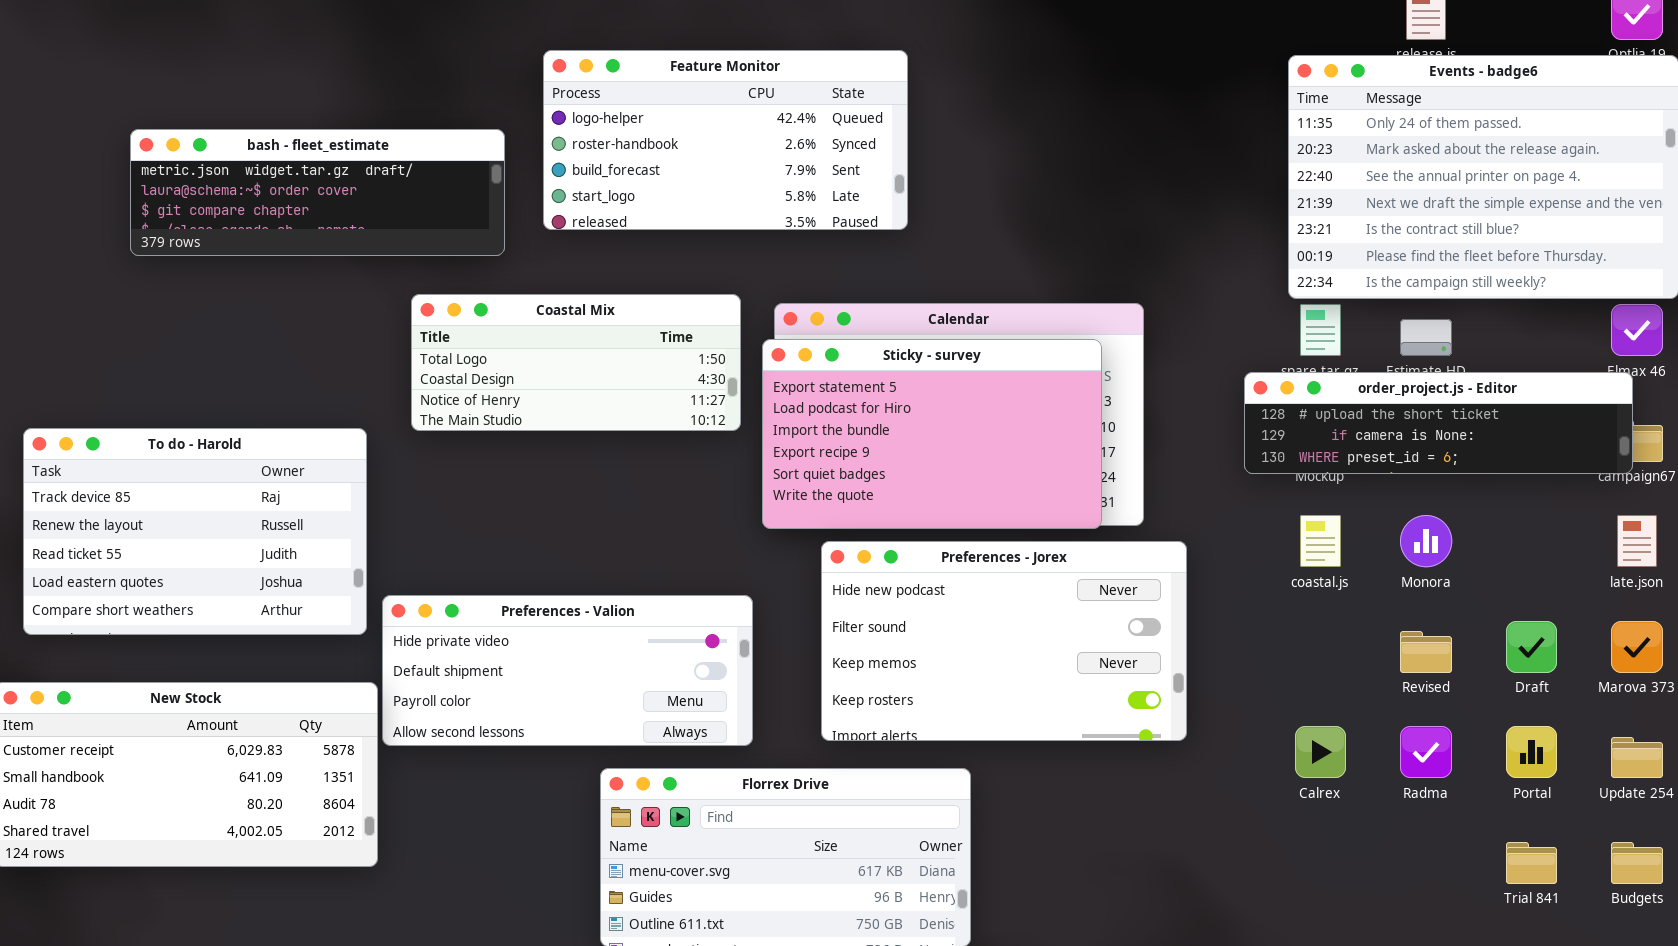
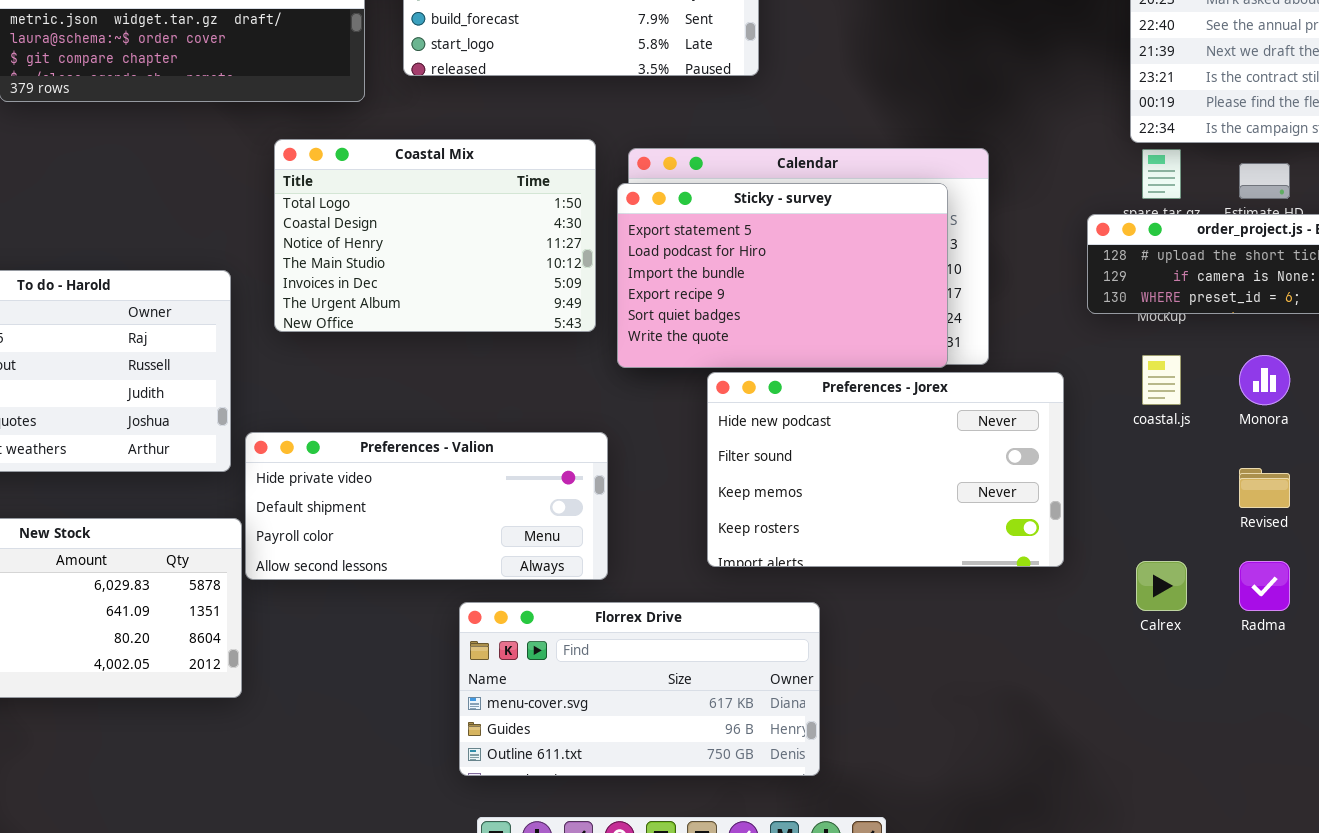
Coastal Mix: [411,294,741,431] -> [274,139,596,332], resized
Preferences - Jorex: [821,541,1187,741] -> [707,372,1064,567], moved

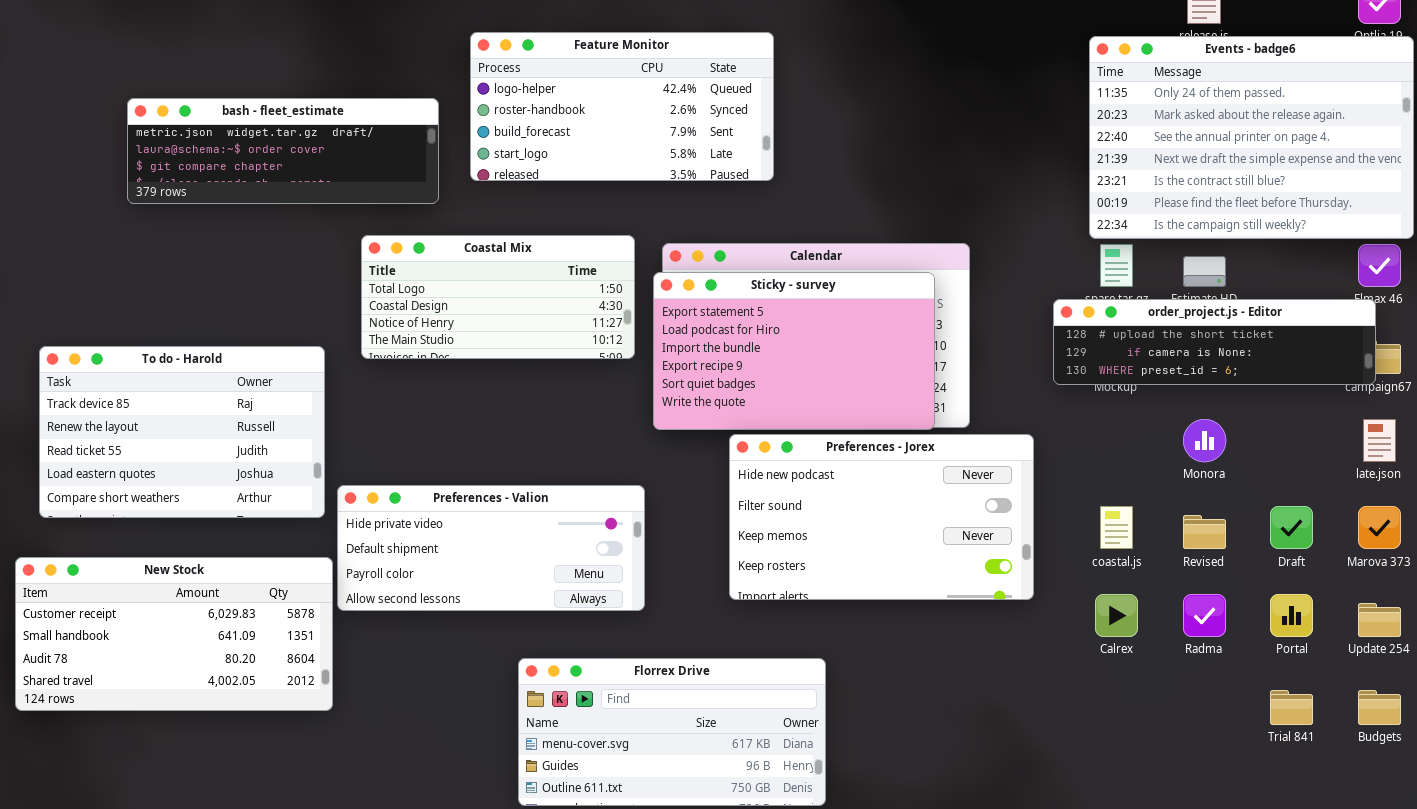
Coastal Mix: [274,139,596,332] -> [361,235,635,359], resized
coastal.js: [1142,355,1181,405] -> [1100,506,1133,549], moved
Florrex Drive: [459,602,820,776] -> [518,658,826,806], moved

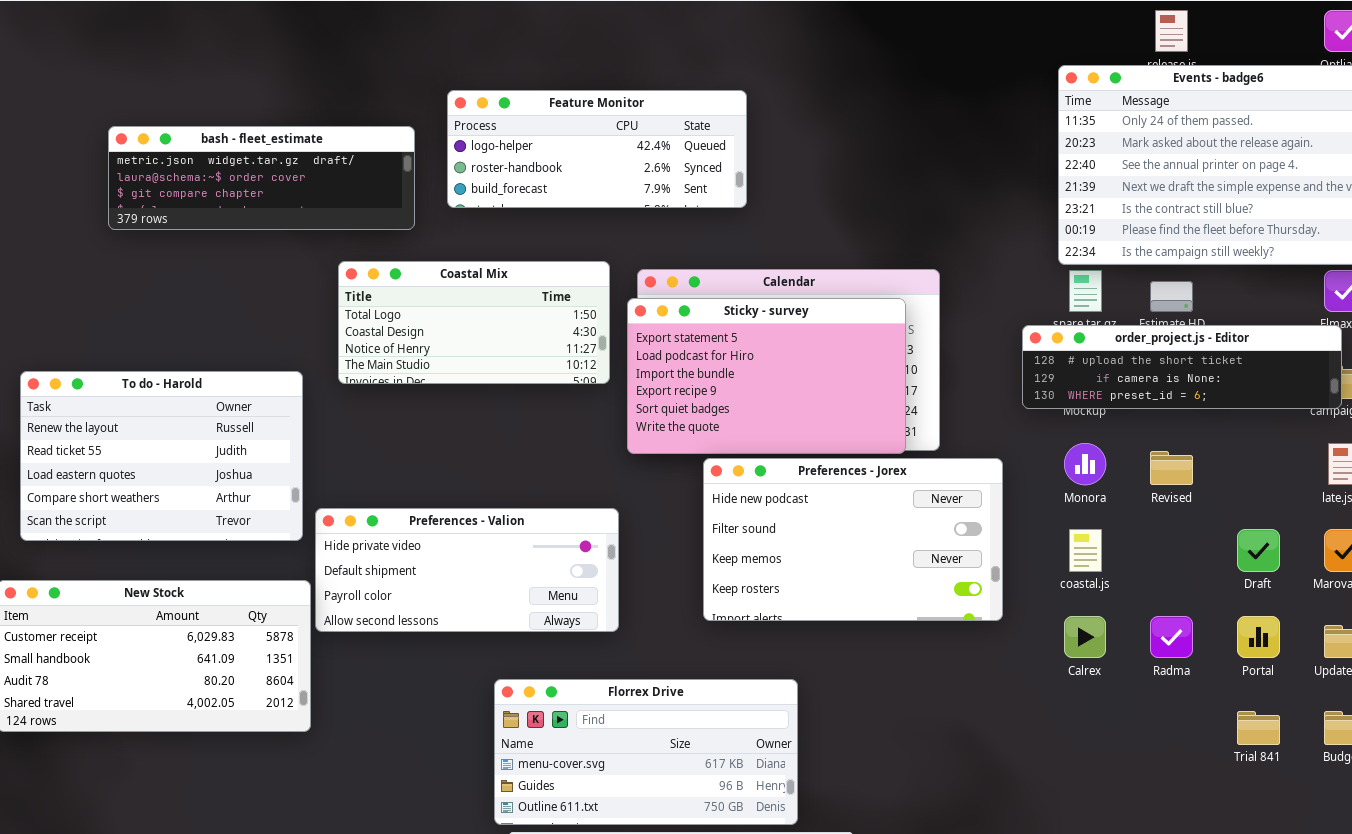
Feature Monitor: [470,32,774,181] -> [447,90,747,208], resized
To do - Harold: [39,346,325,518] -> [20,371,303,541], scrolled down 1 row
Monora: [1183,419,1226,462] -> [1064,443,1106,485], moved
Revised: [1183,515,1226,549] -> [1150,451,1193,485], moved

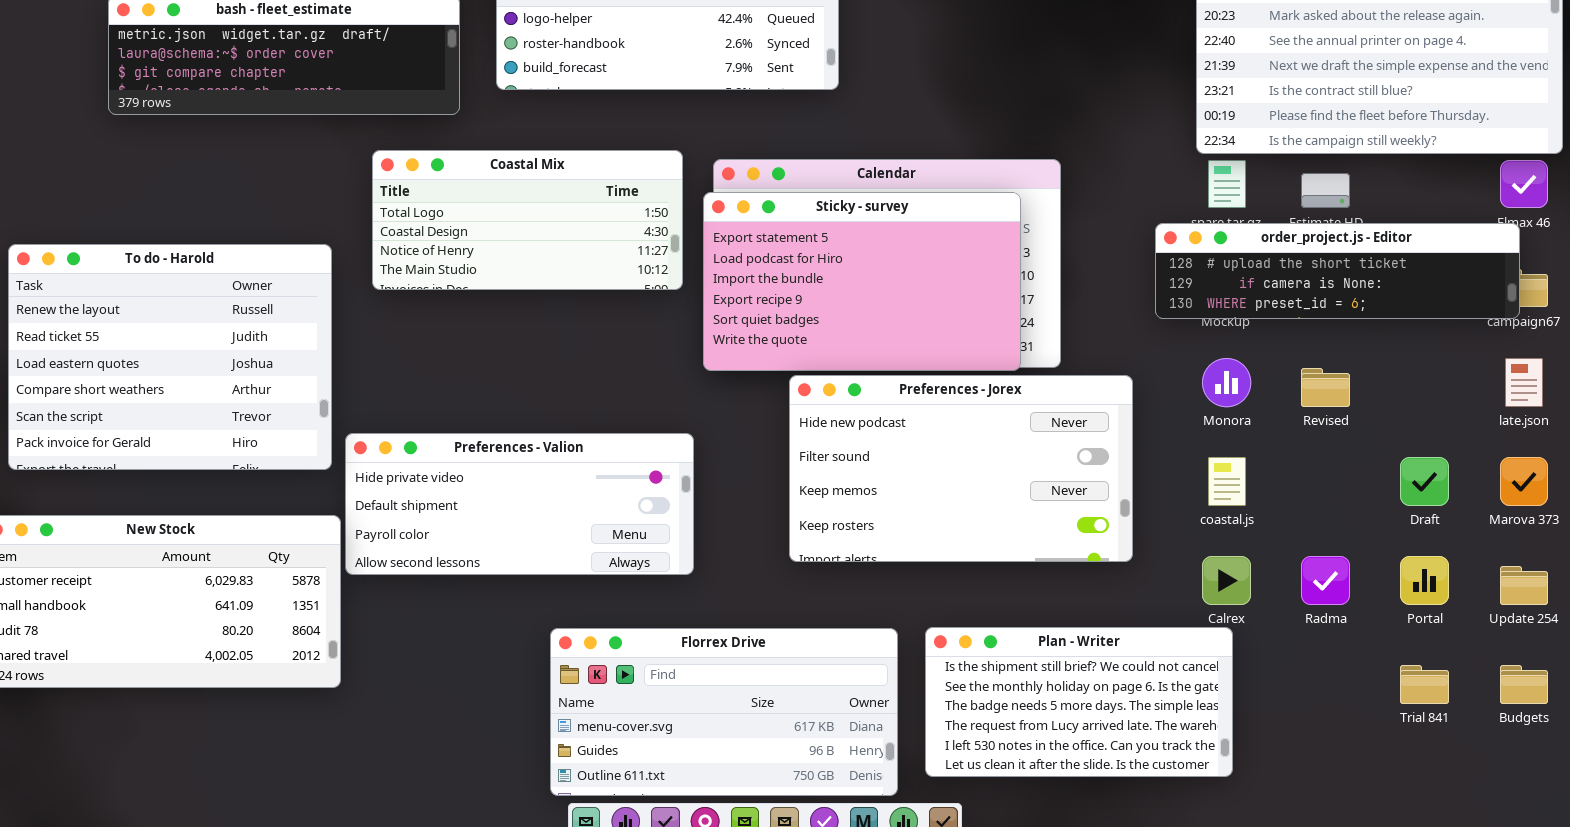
To do - Harold: [20,371,303,541] -> [8,244,332,470], resized
Plan - Writer: none -> [925,627,1233,777], opened

